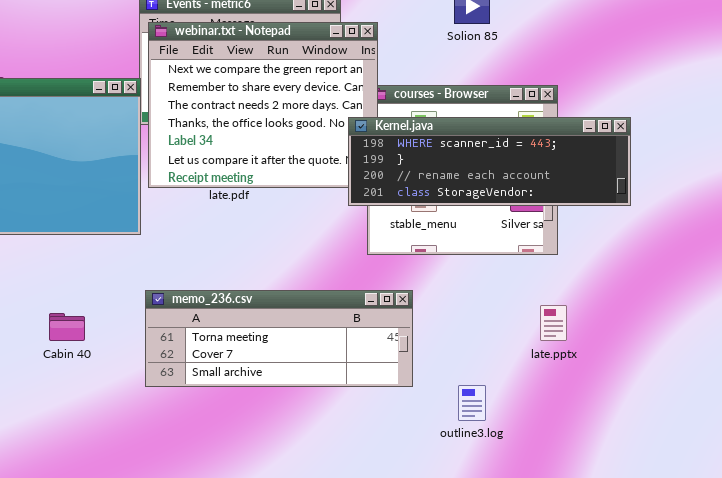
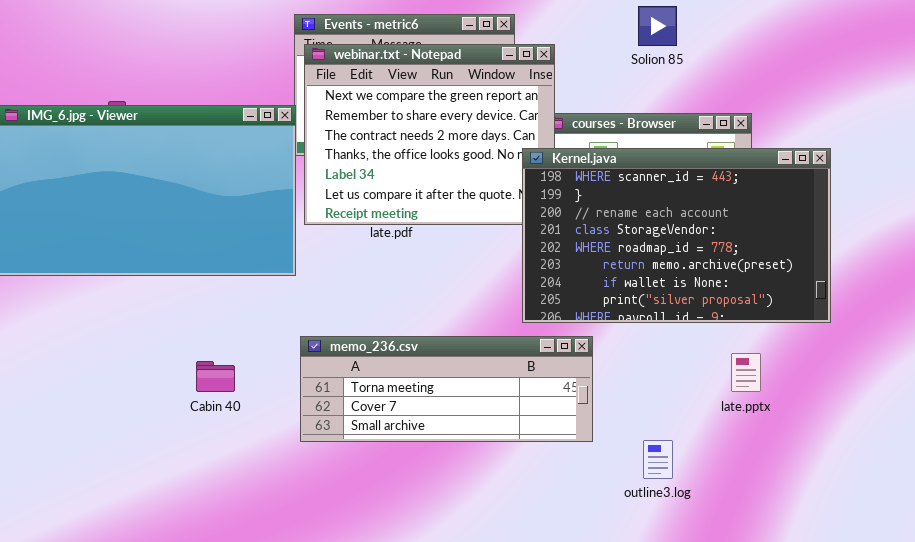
Kernel.java: [348,117,631,206] -> [522,148,831,323], resized

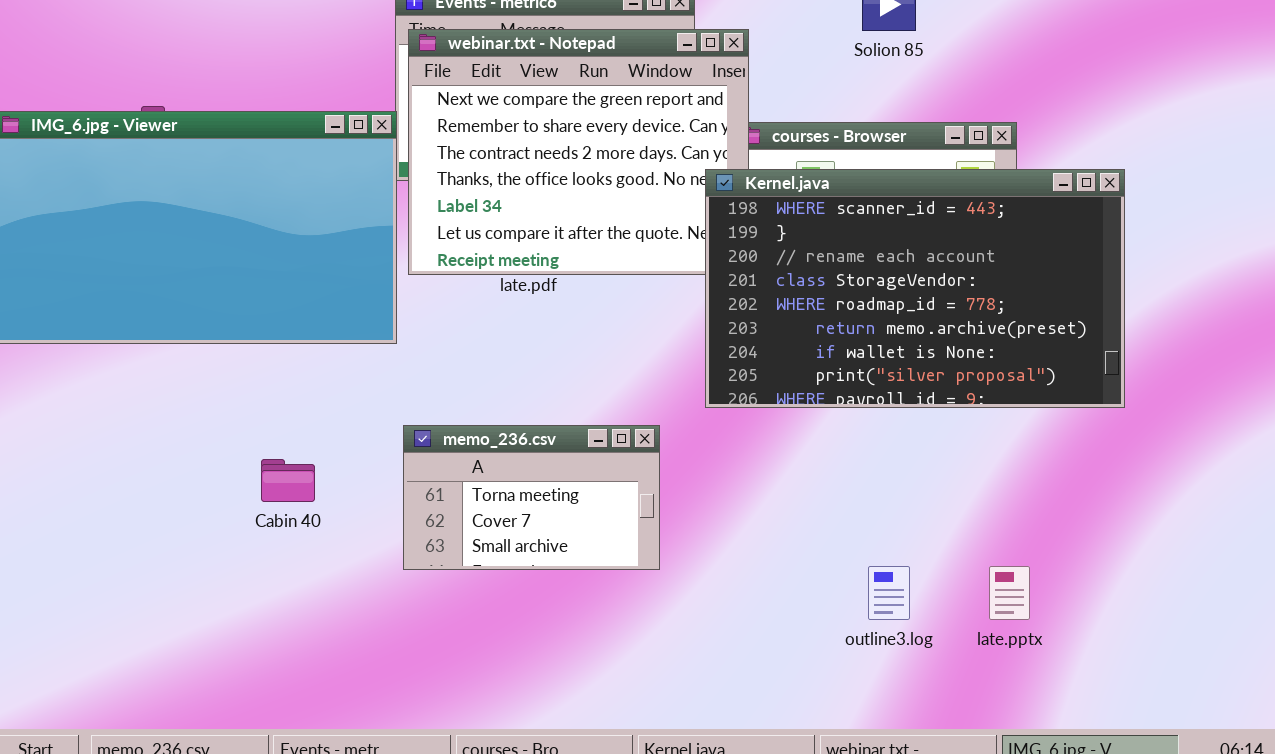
memo_236.csv: [300,336,593,442] -> [403,425,660,570], resized
late.pptx: [731,353,761,392] -> [989,566,1030,620], moved

